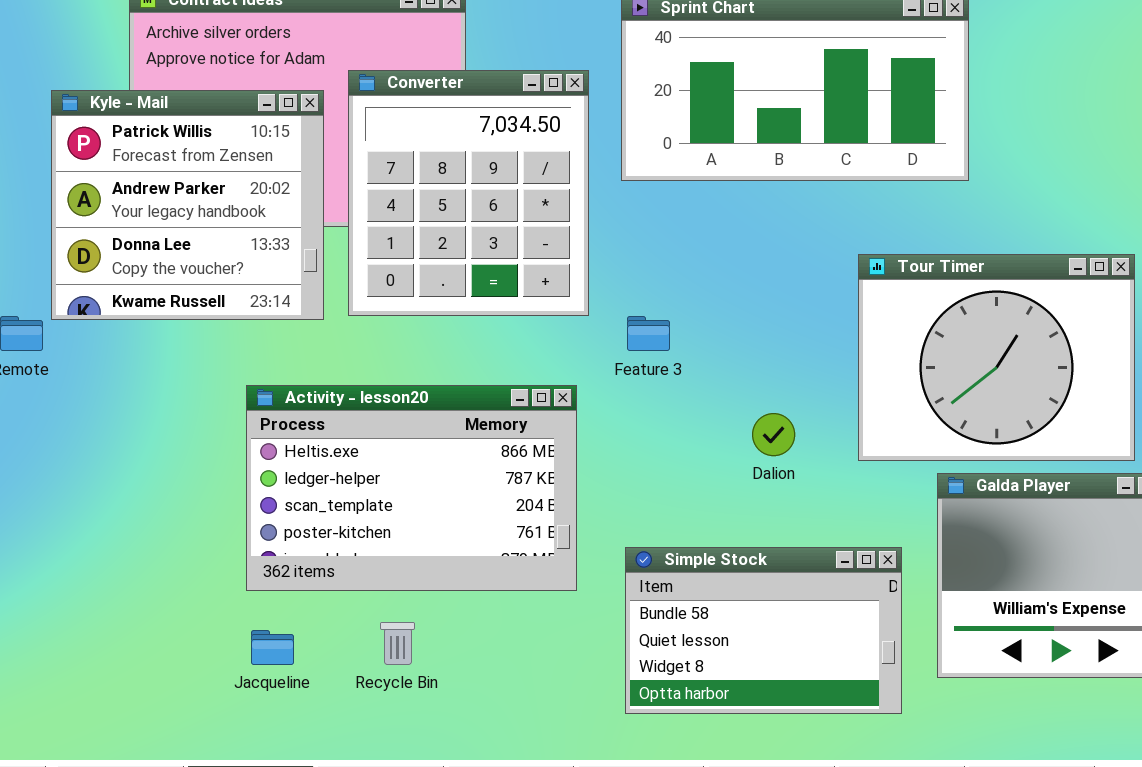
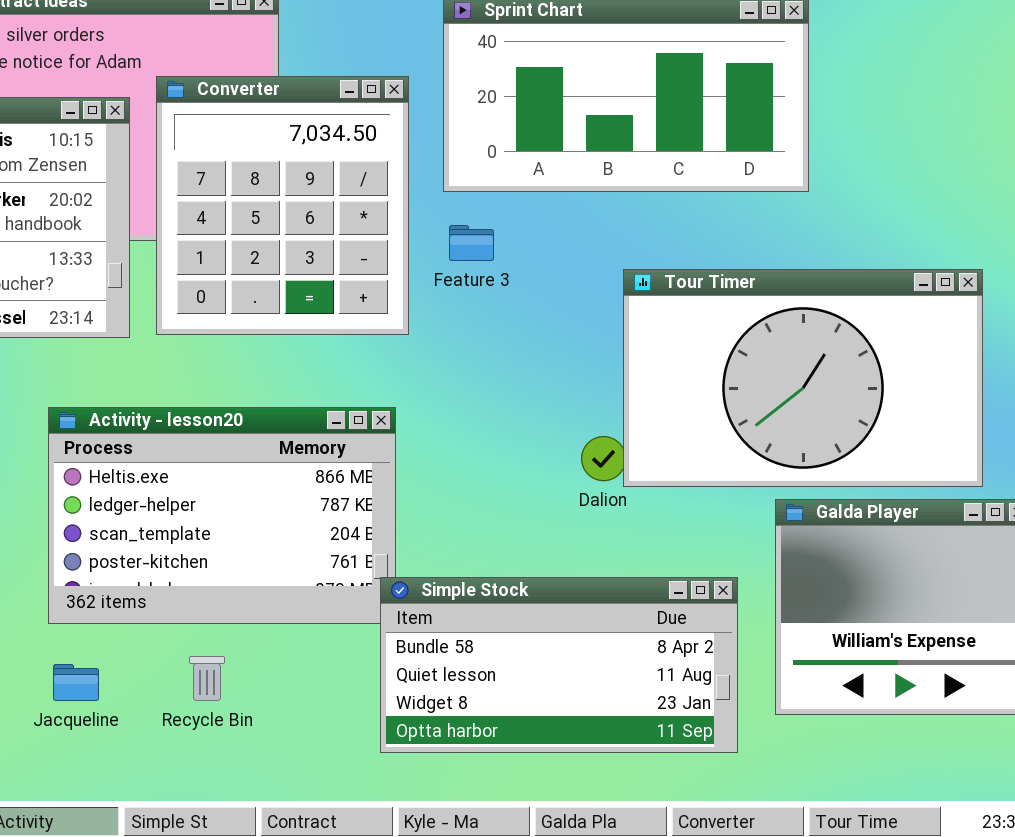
Tour Timer: [858,254,1135,461] -> [623,269,983,487], resized
Feature 3: [627,316,670,351] -> [449,225,494,261], moved
Simple Stock: [625,547,902,714] -> [380,577,738,753], resized

